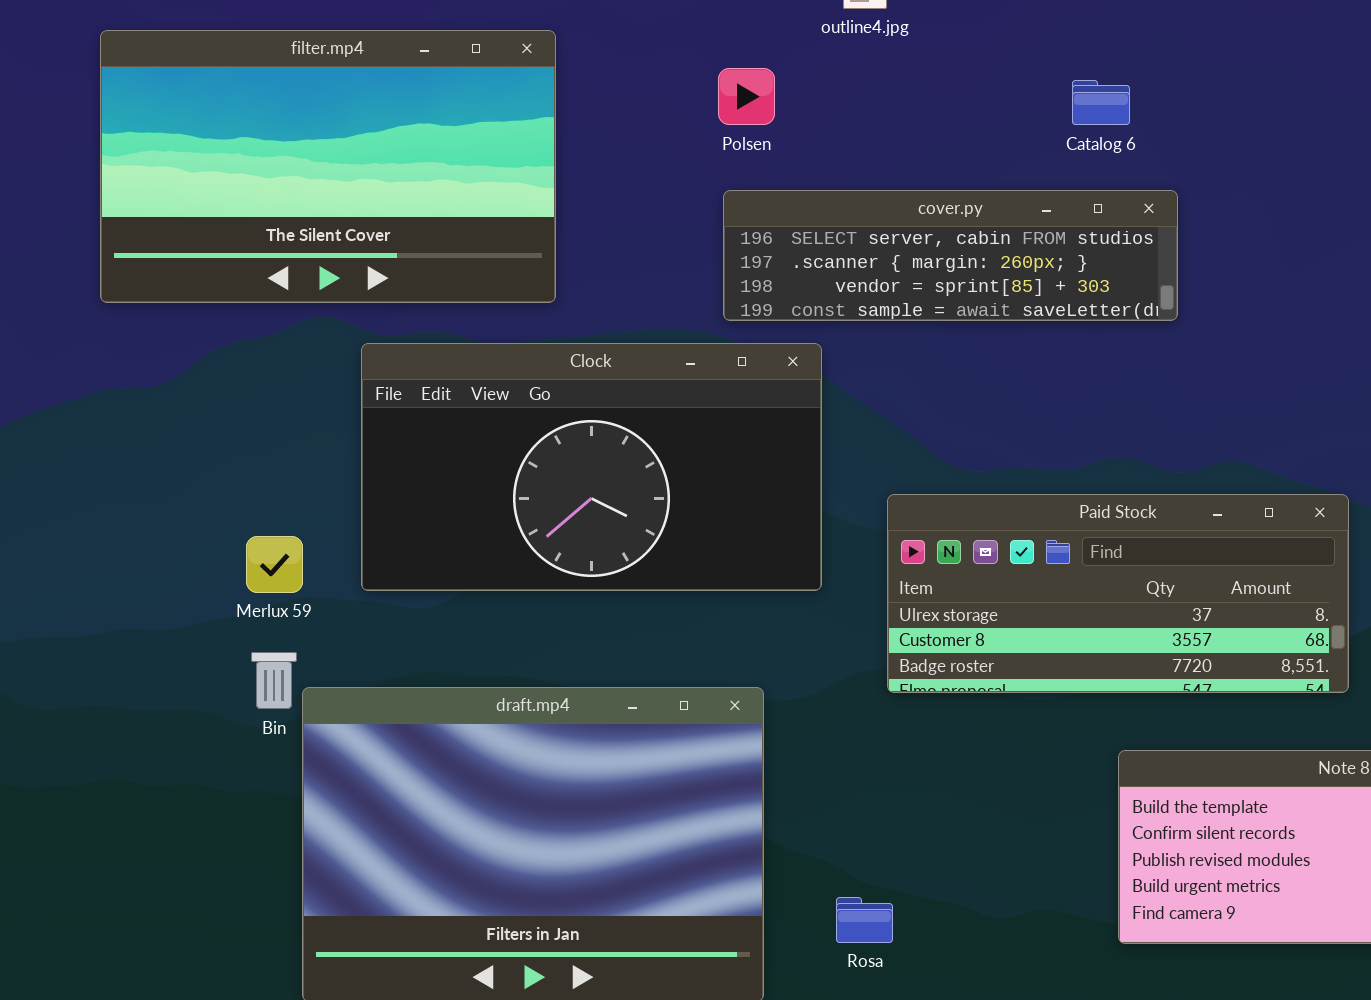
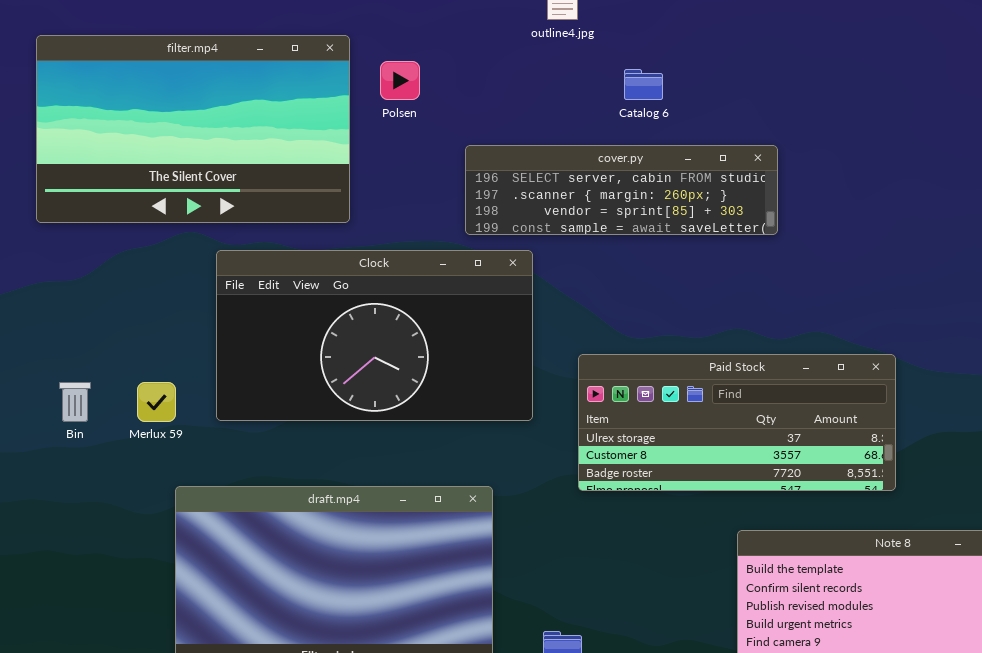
Polsen: [718,68,775,125] -> [380,61,420,100], moved
Catalog 6: [1072,80,1130,125] -> [624,69,663,100], moved
Bin: [251,652,297,709] -> [59,382,91,422], moved

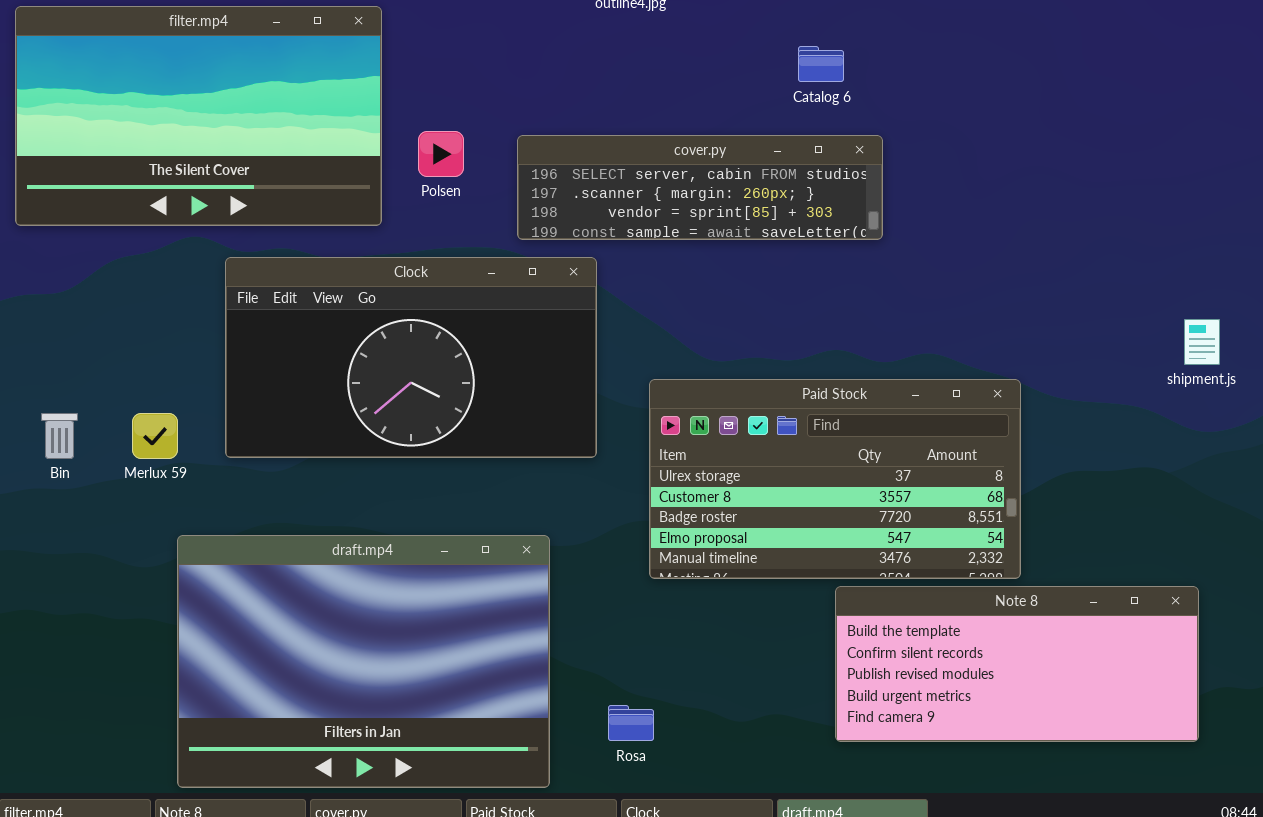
Polsen: [380,61,420,100] -> [418,131,464,177], moved
Catalog 6: [624,69,663,100] -> [798,46,844,82], moved
Paid Stock: [578,354,896,491] -> [649,379,1021,579], resized

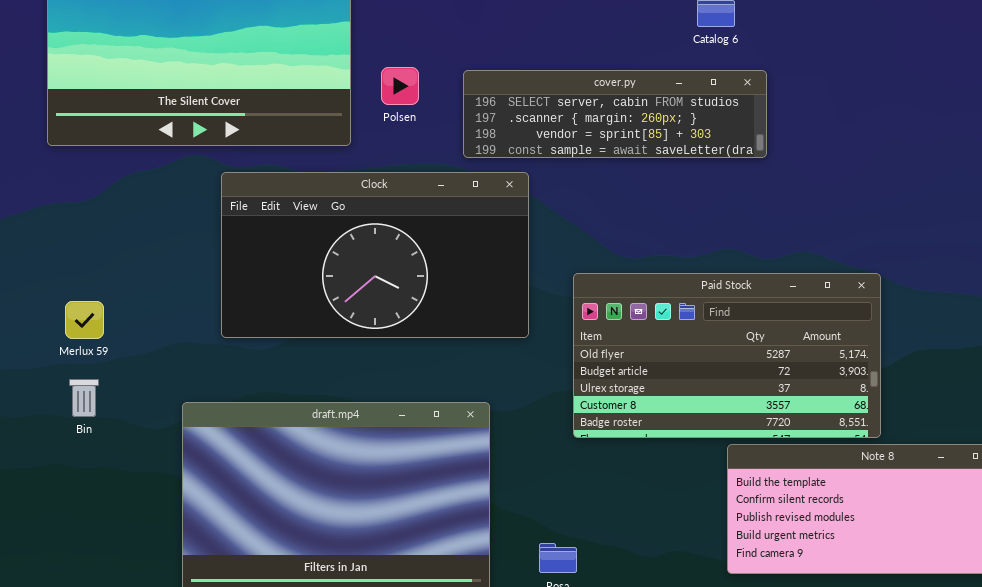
Paid Stock: [649,379,1021,579] -> [573,273,881,438], scrolled up 2 rows
Bin: [41,413,78,459] -> [69,379,99,417], moved
Merlux 59: [132,413,178,459] -> [65,301,104,339], moved

